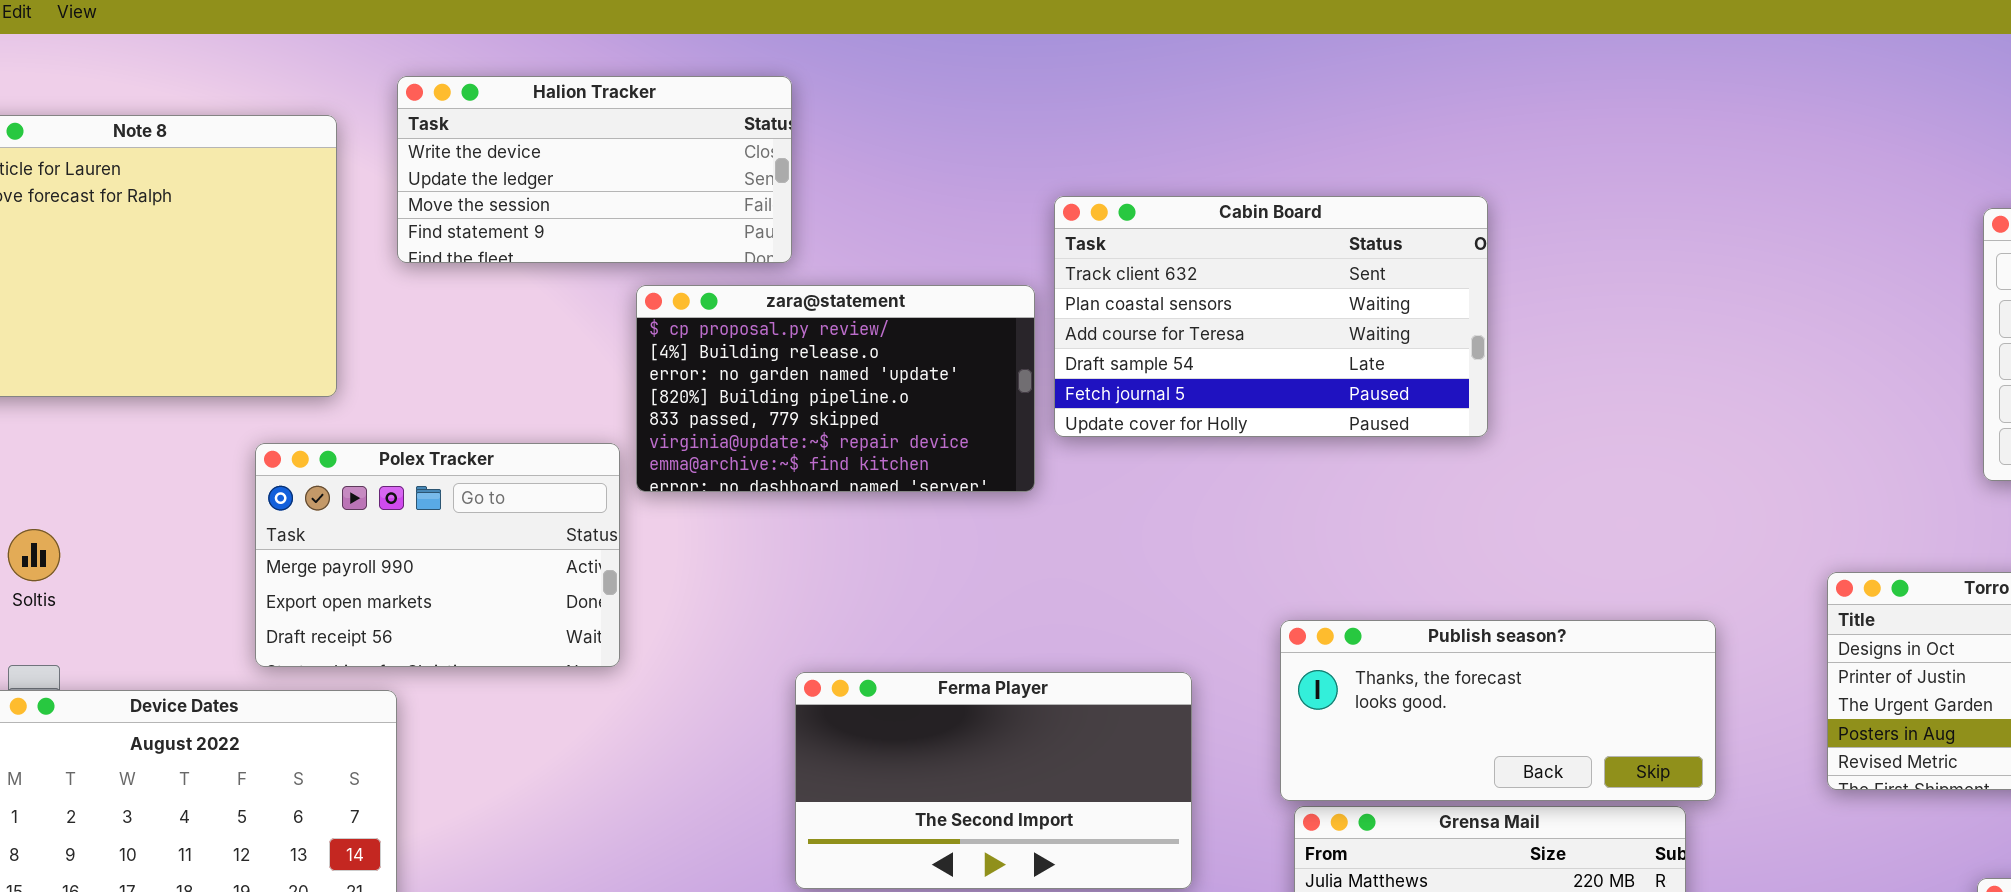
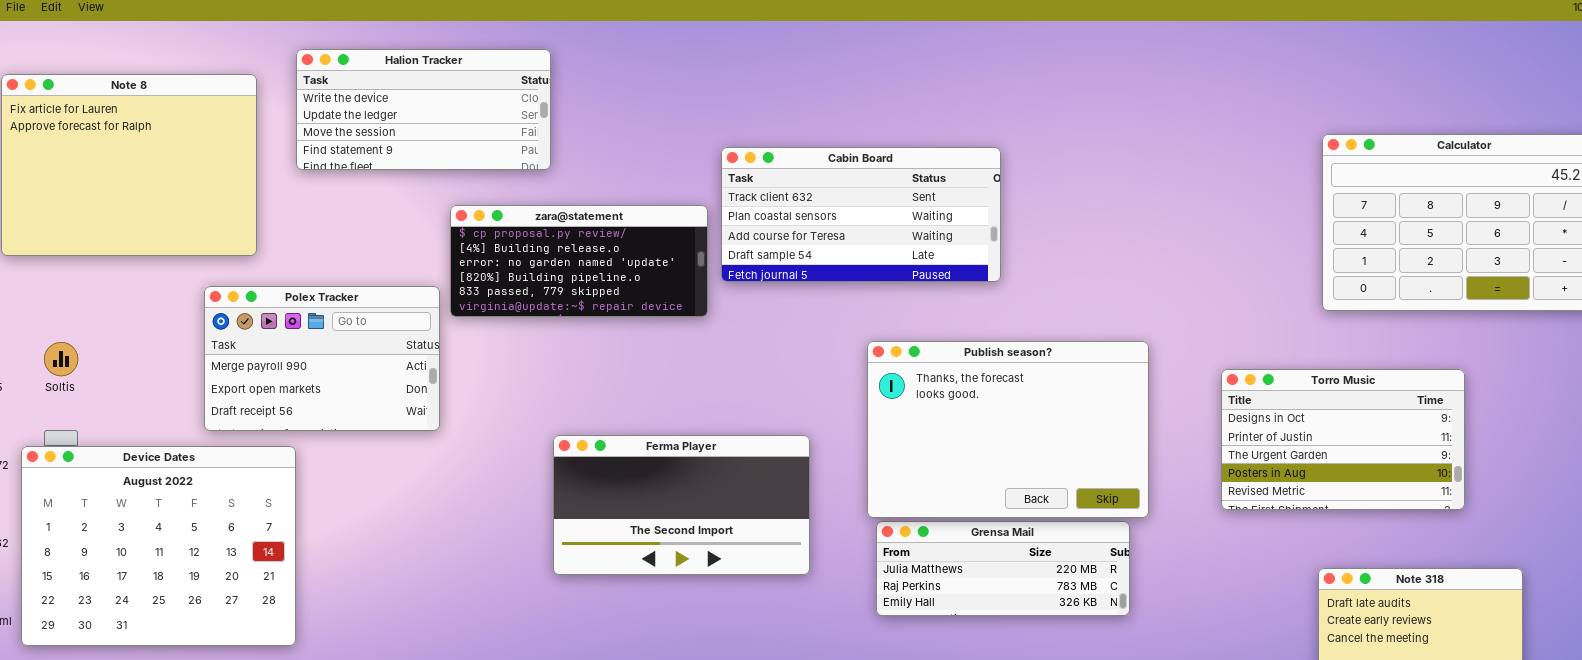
Cabin Board: [1054,196,1488,437] -> [721,147,1001,282], resized
zara@statement: [636,285,1035,492] -> [450,205,708,317], resized
Publish season?: [1280,620,1716,801] -> [867,341,1149,518], resized

